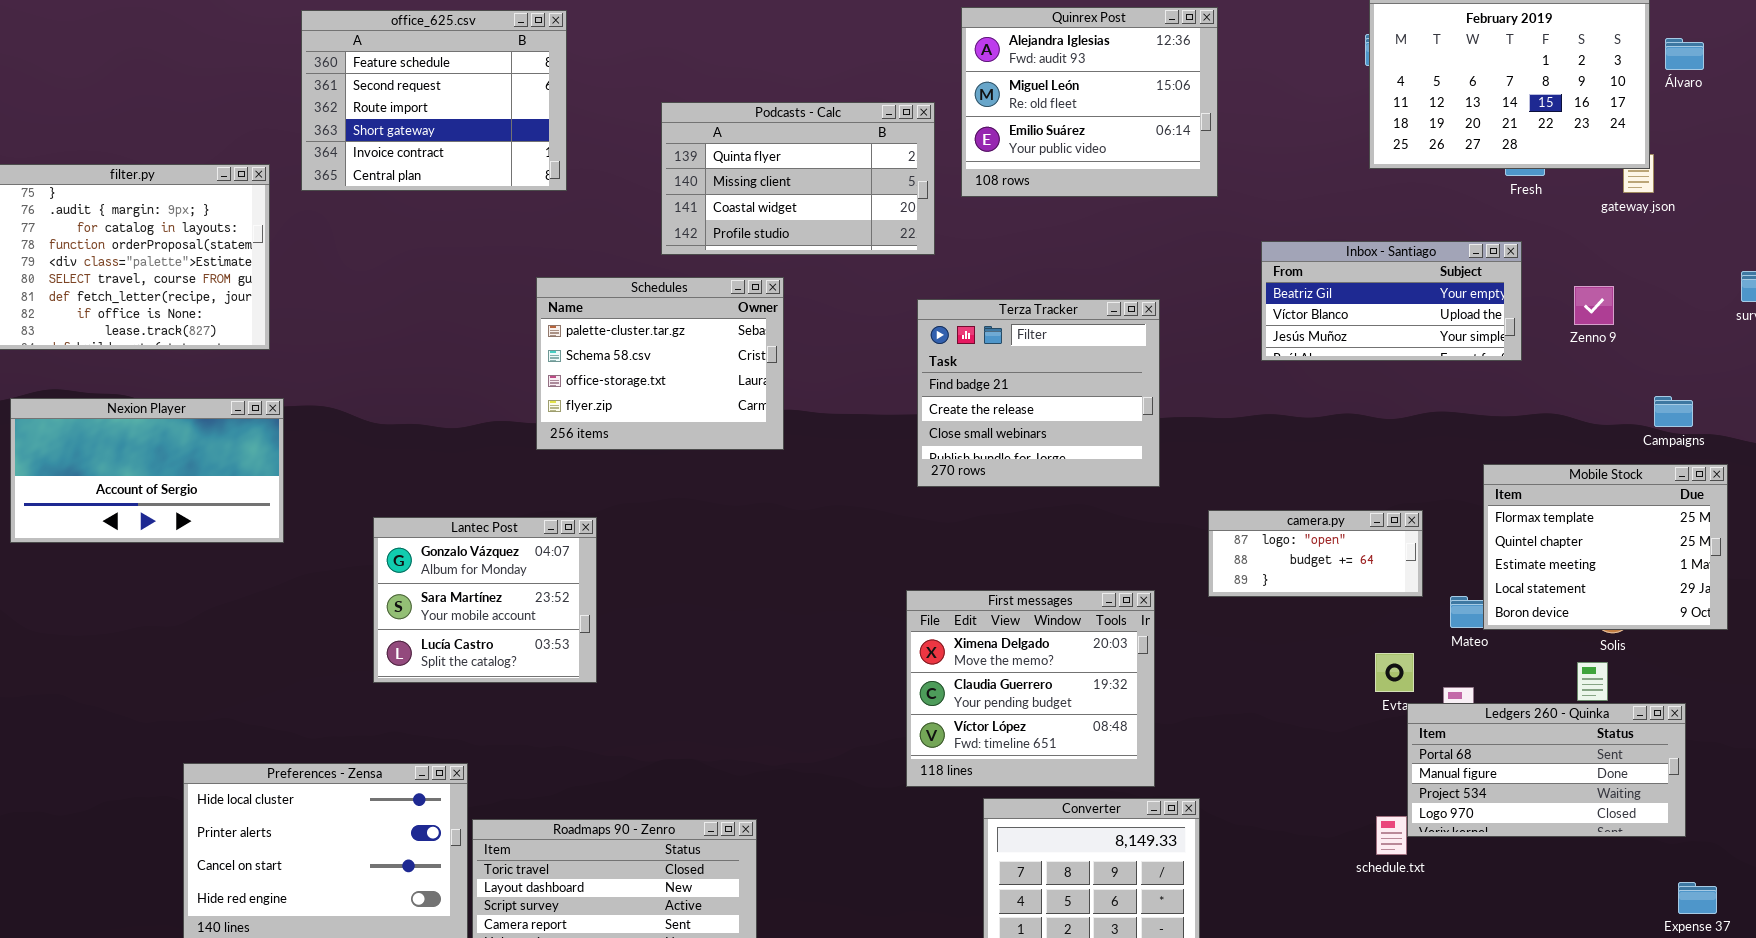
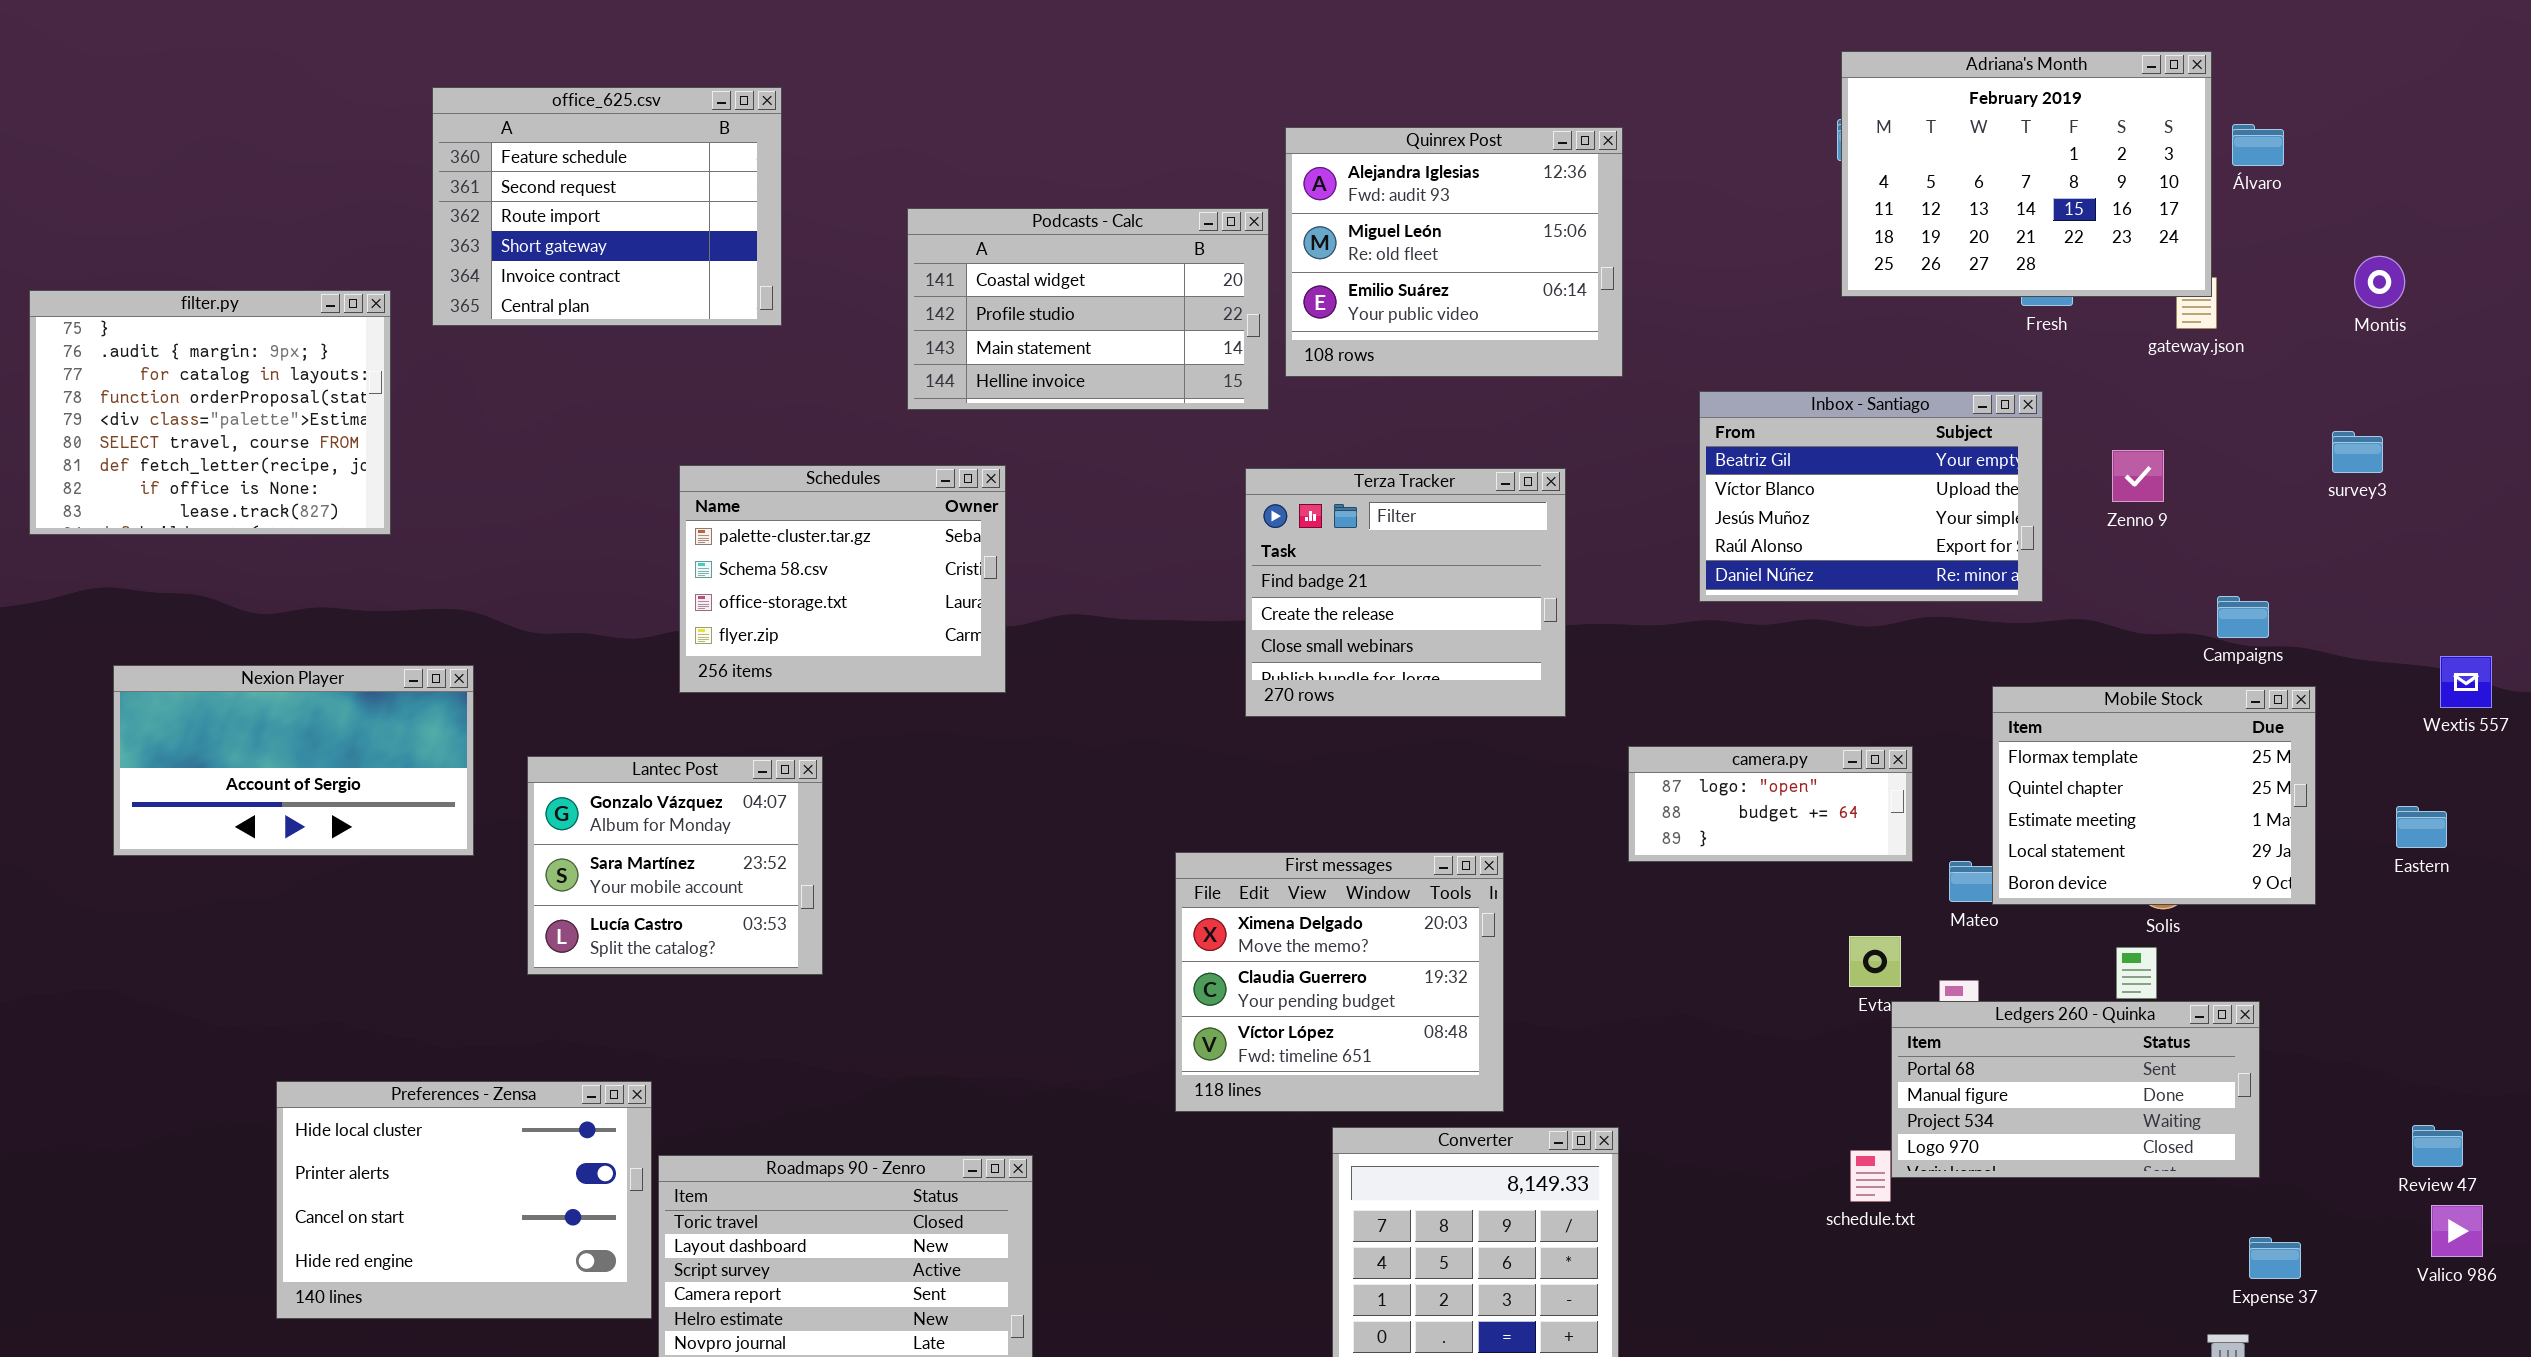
Quinrex Post: [961,7,1218,197] -> [1285,127,1623,377], moved
Podcasts - Calc: [661,102,935,255] -> [907,208,1269,410], scrolled down 2 rows
Inbox - Santiago: [1261,241,1522,361] -> [1699,391,2043,602], resized
Schedules: [536,277,784,450] -> [679,465,1006,693], moved
Nexion Player: [10,398,284,543] -> [113,665,474,856], moved
First messages: [906,590,1155,787] -> [1175,852,1504,1112], moved

